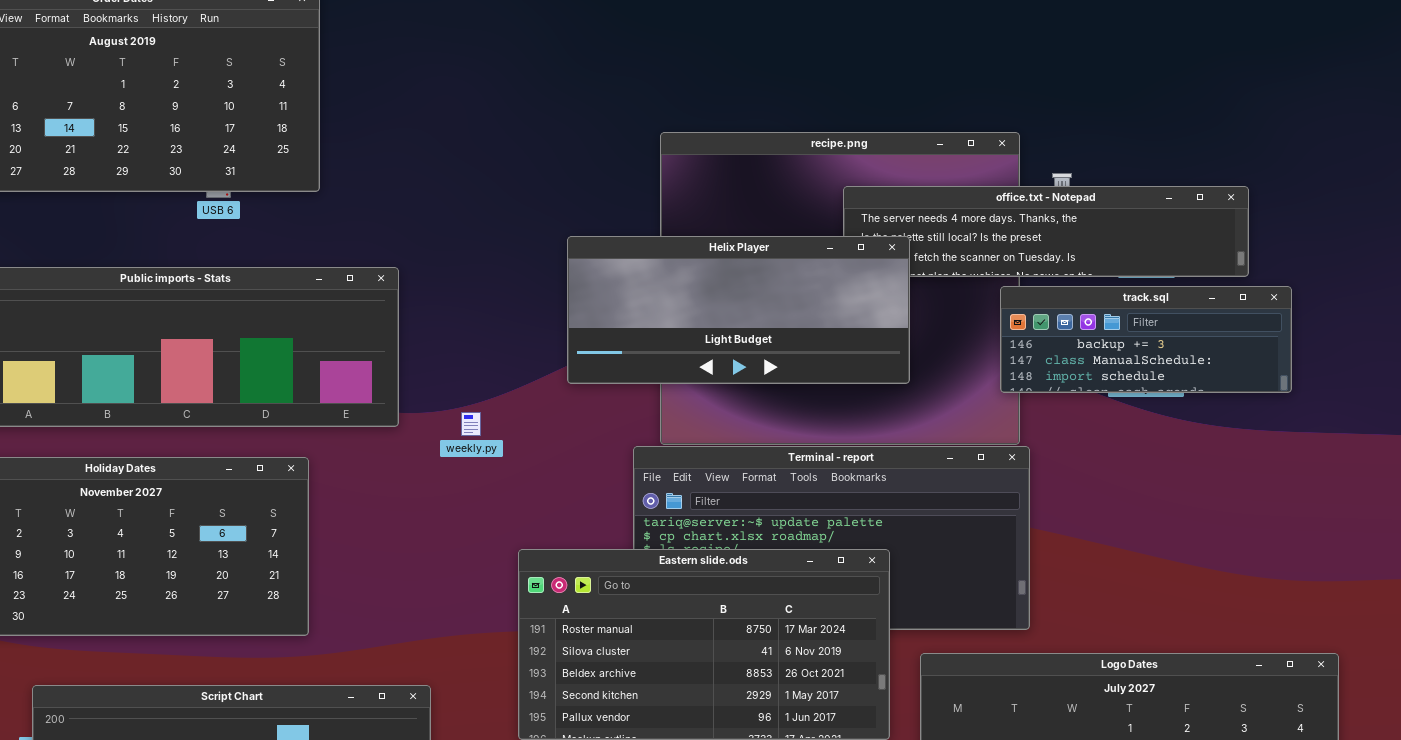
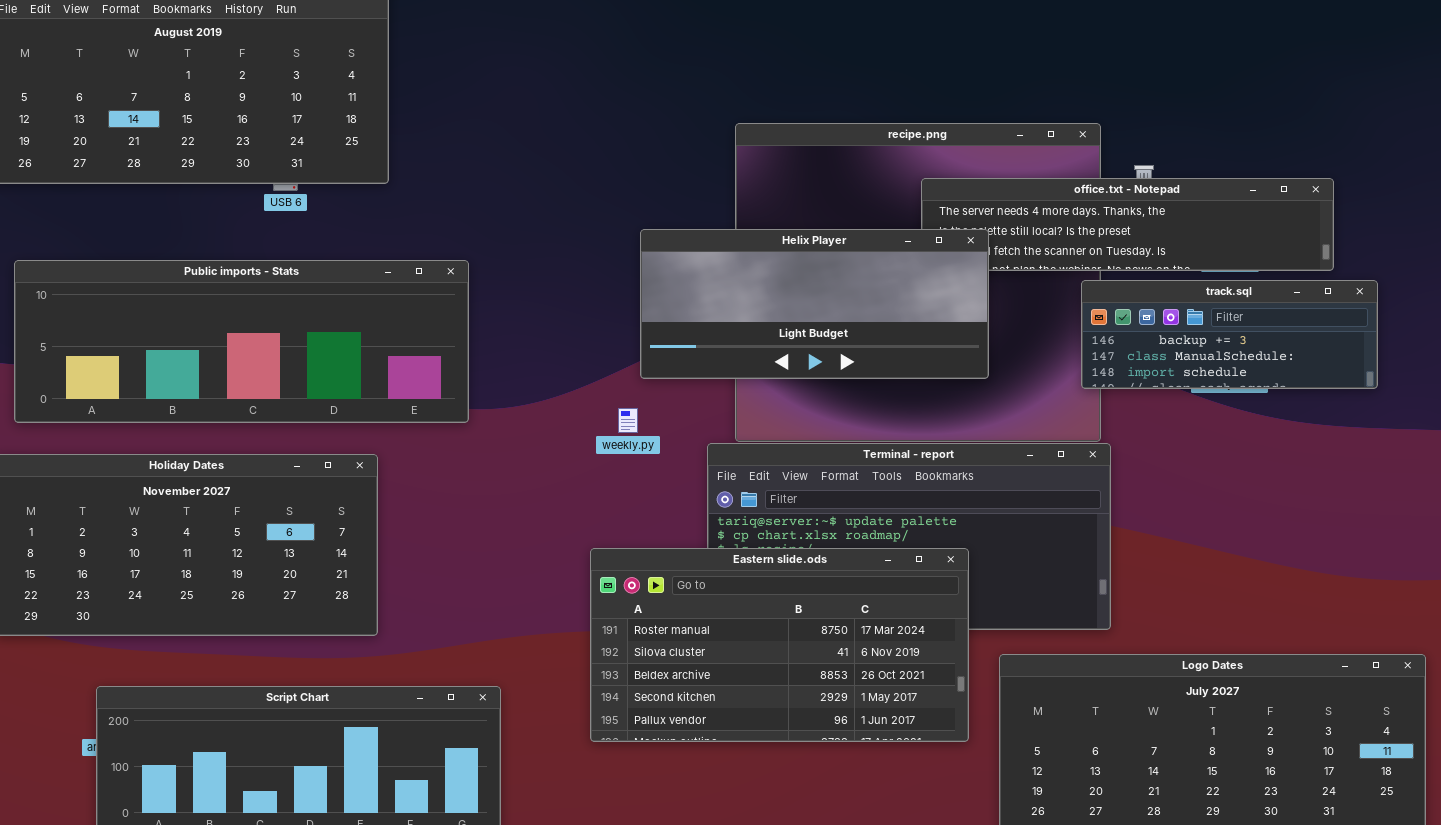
weekly.py: [461,412,481,436] -> [618,408,638,433], moved

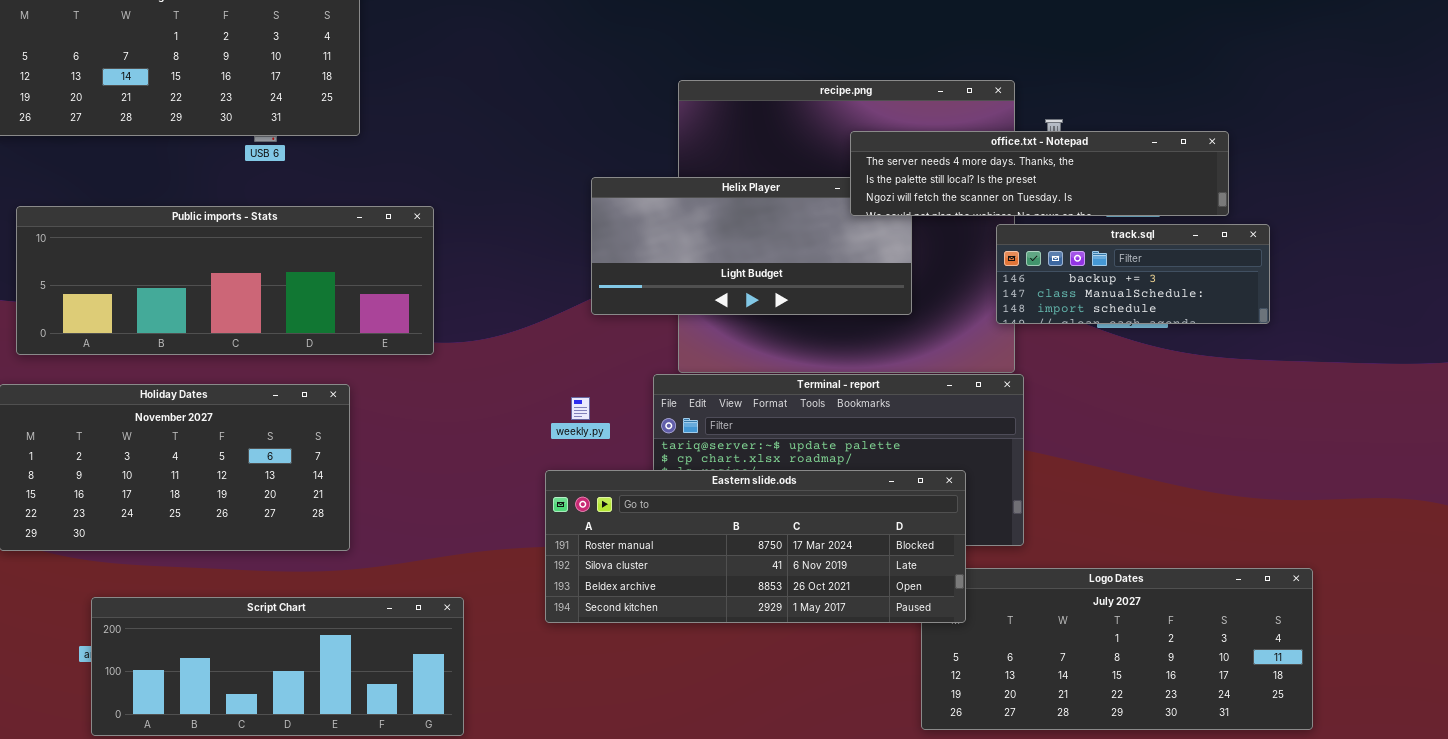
office.txt - Notepad: [921,178,1334,271] -> [850,131,1229,216], raised
weekly.py: [618,408,638,433] -> [571,397,590,420], moved
Eastern slide.ods: [590,548,969,742] -> [545,470,966,623], resized

